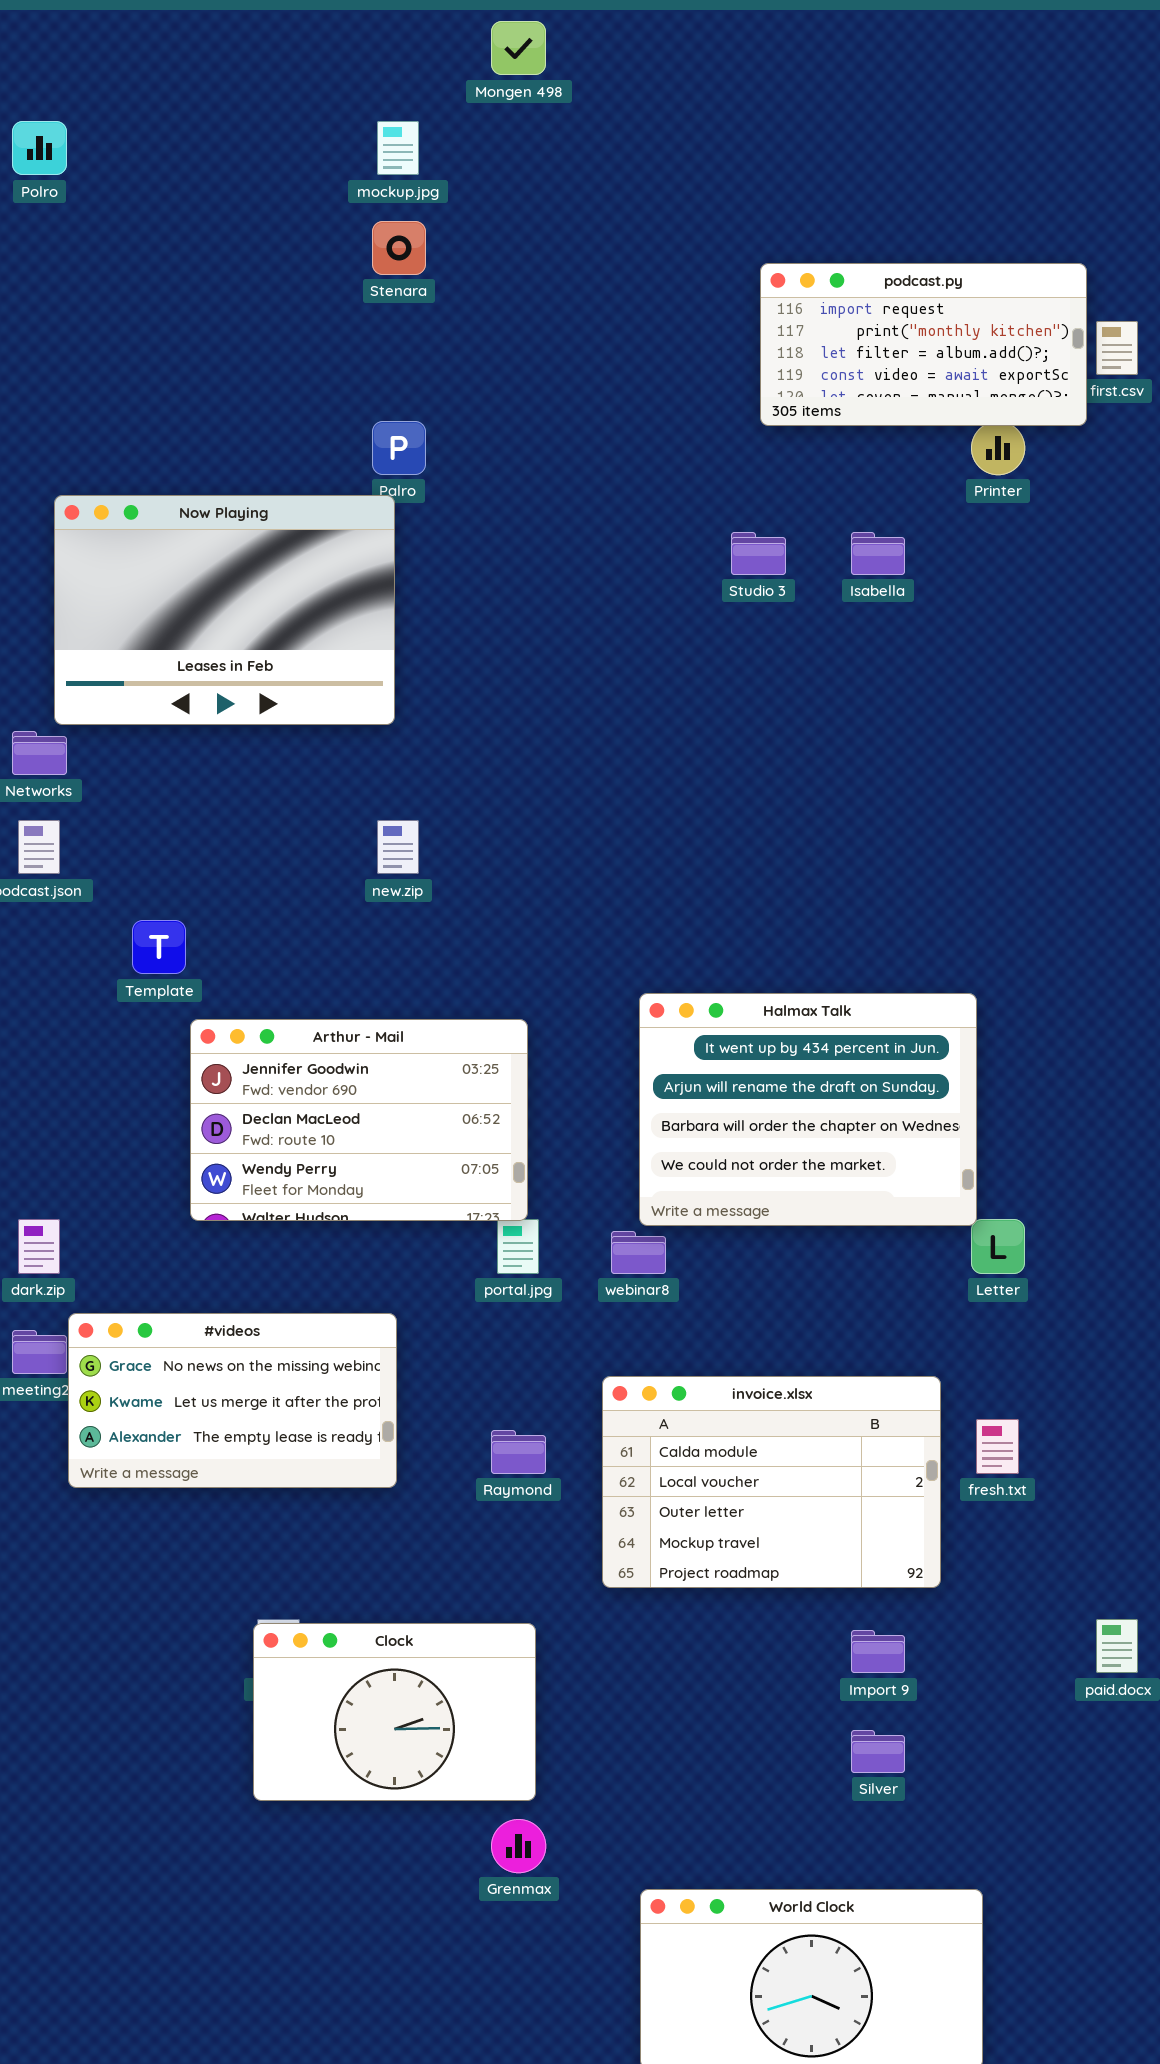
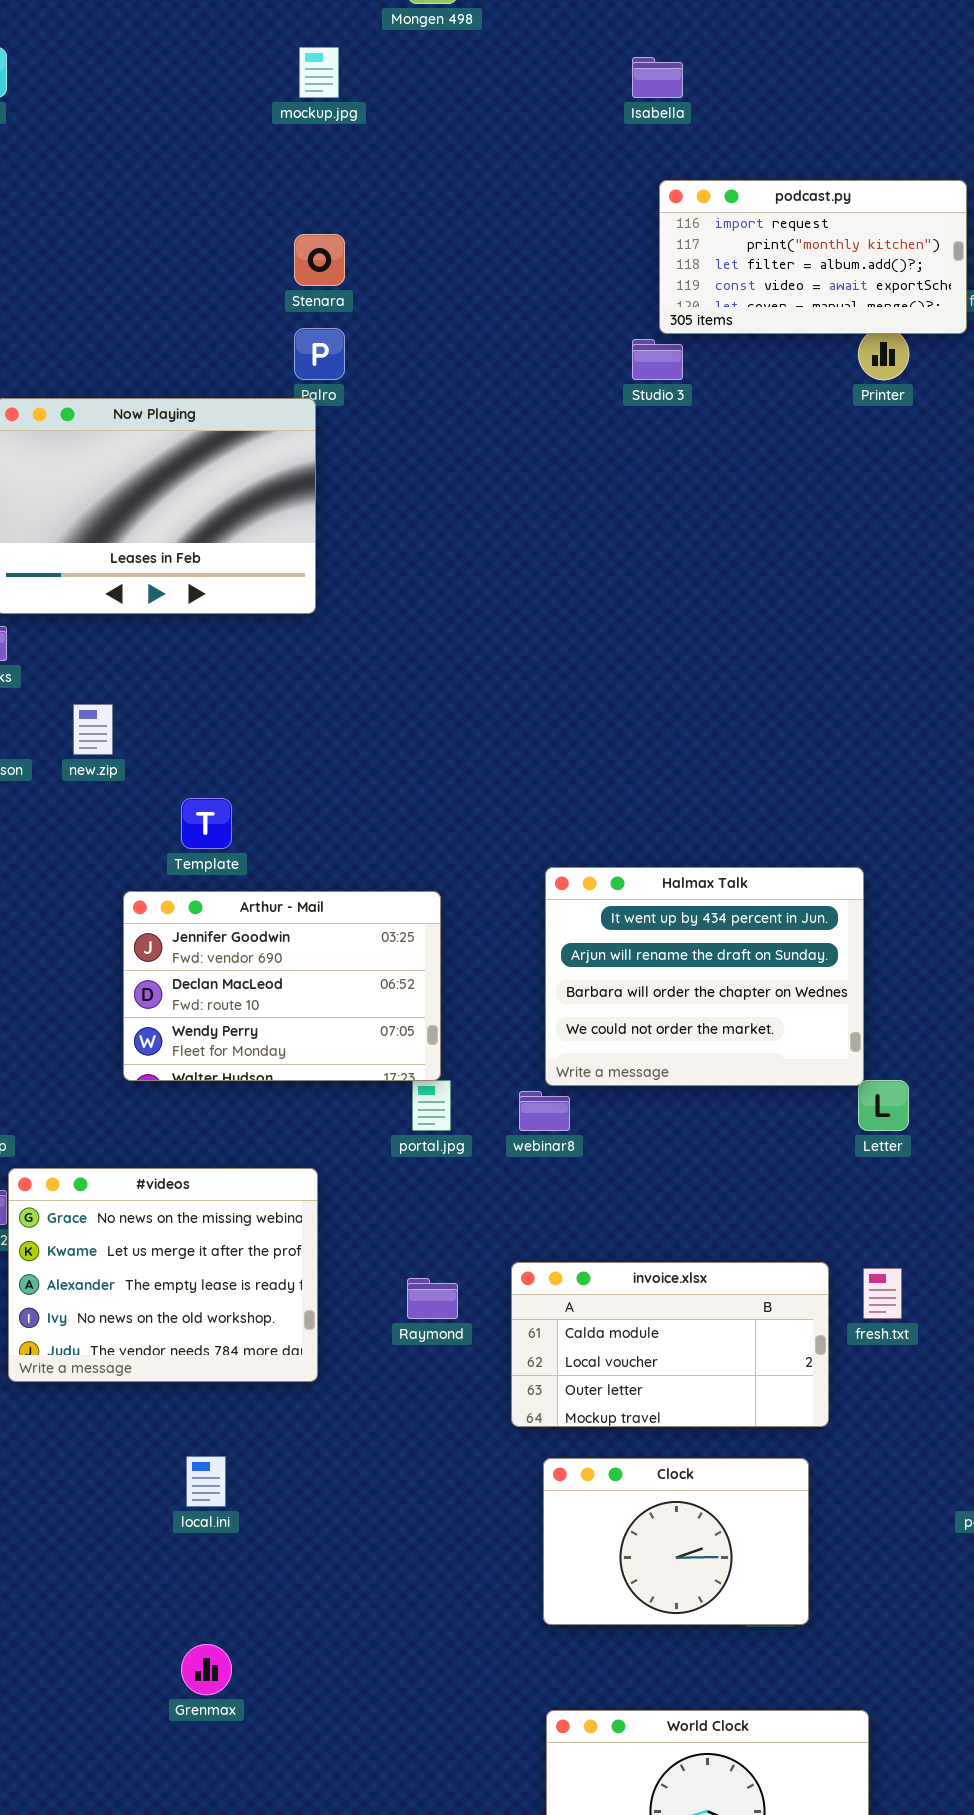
Stenara: [372,221,426,275] -> [294,234,345,286], moved
Studio 3: [731,532,786,575] -> [632,339,683,380], moved
Isabella: [851,532,905,575] -> [632,57,683,98], moved
new.zip: [377,820,419,874] -> [73,704,113,755], moved
Template: [132,920,186,974] -> [181,798,232,849], moved
#videos: [68,1313,397,1488] -> [8,1168,318,1382], resized
invoice.xlsx: [602,1376,941,1588] -> [511,1262,829,1427], resized
Clock: [253,1623,536,1801] -> [543,1458,809,1625], moved
Grenmax: [491,1819,546,1873] -> [181,1644,232,1695], moved

